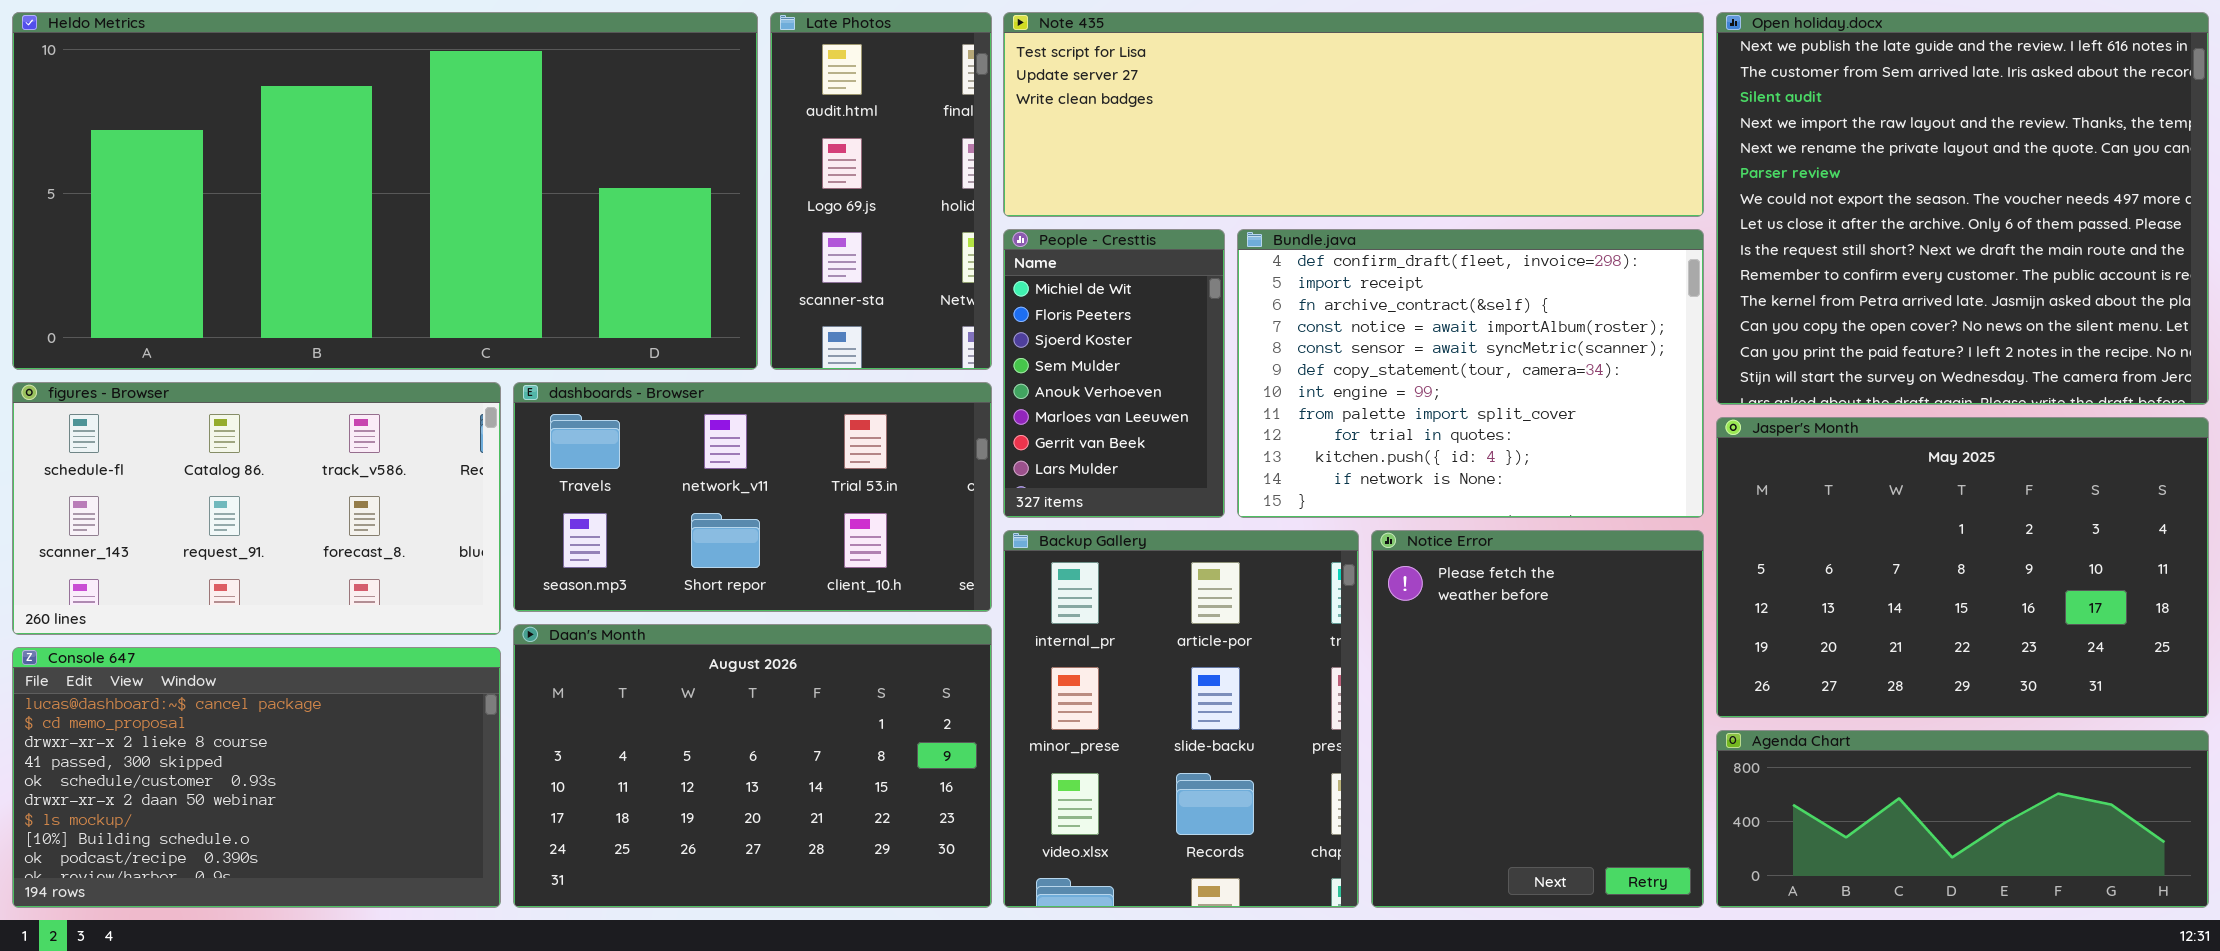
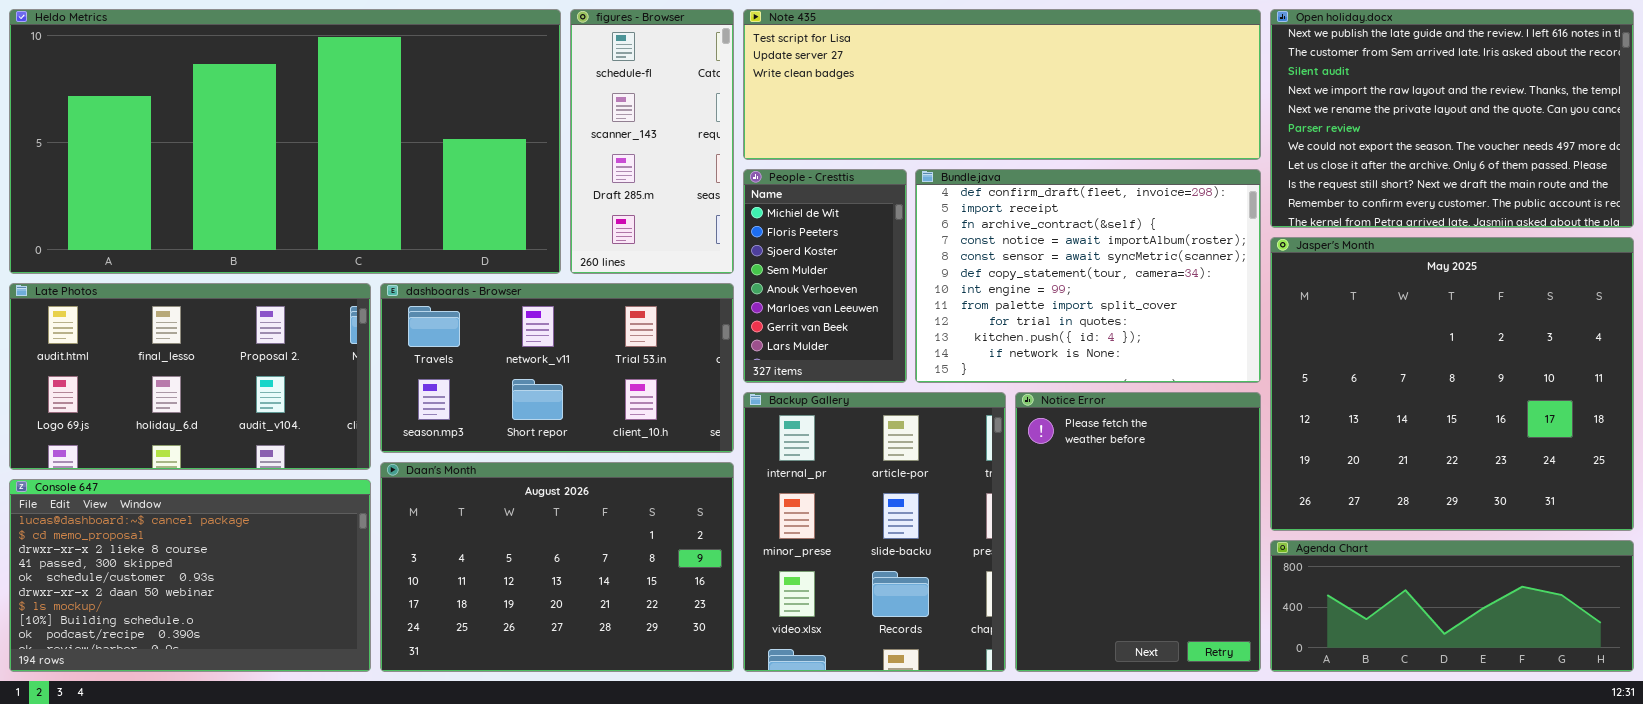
Late Photos: [770,12,992,370] -> [9,283,371,470], moved, resized
Open holiday.docx: [1716,12,2209,405] -> [1270,9,1634,228], resized
figures - Browser: [12,382,501,635] -> [570,9,734,274], moved, resized
Jasper's Month: [1716,417,2209,718] -> [1270,237,1634,531], resized

